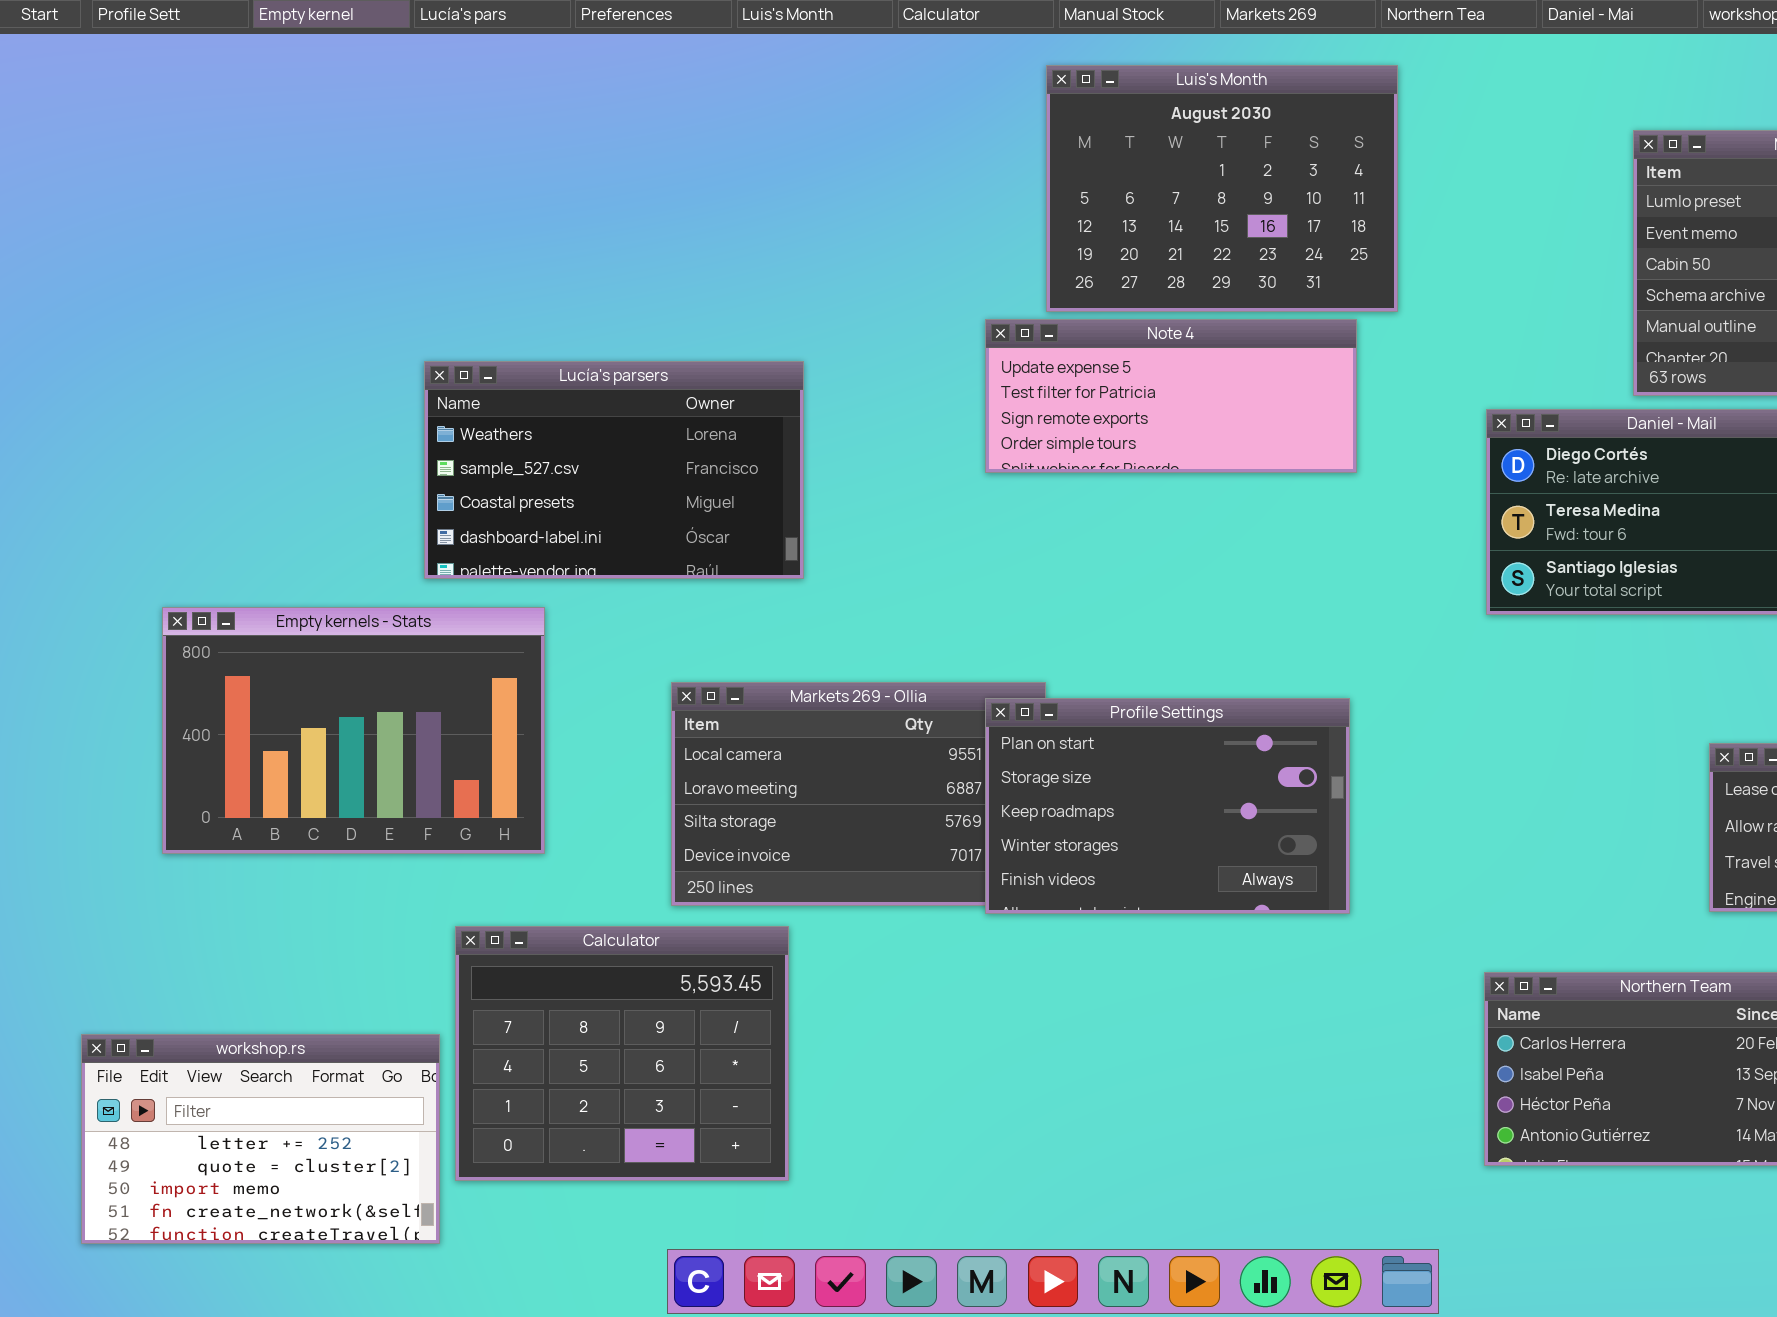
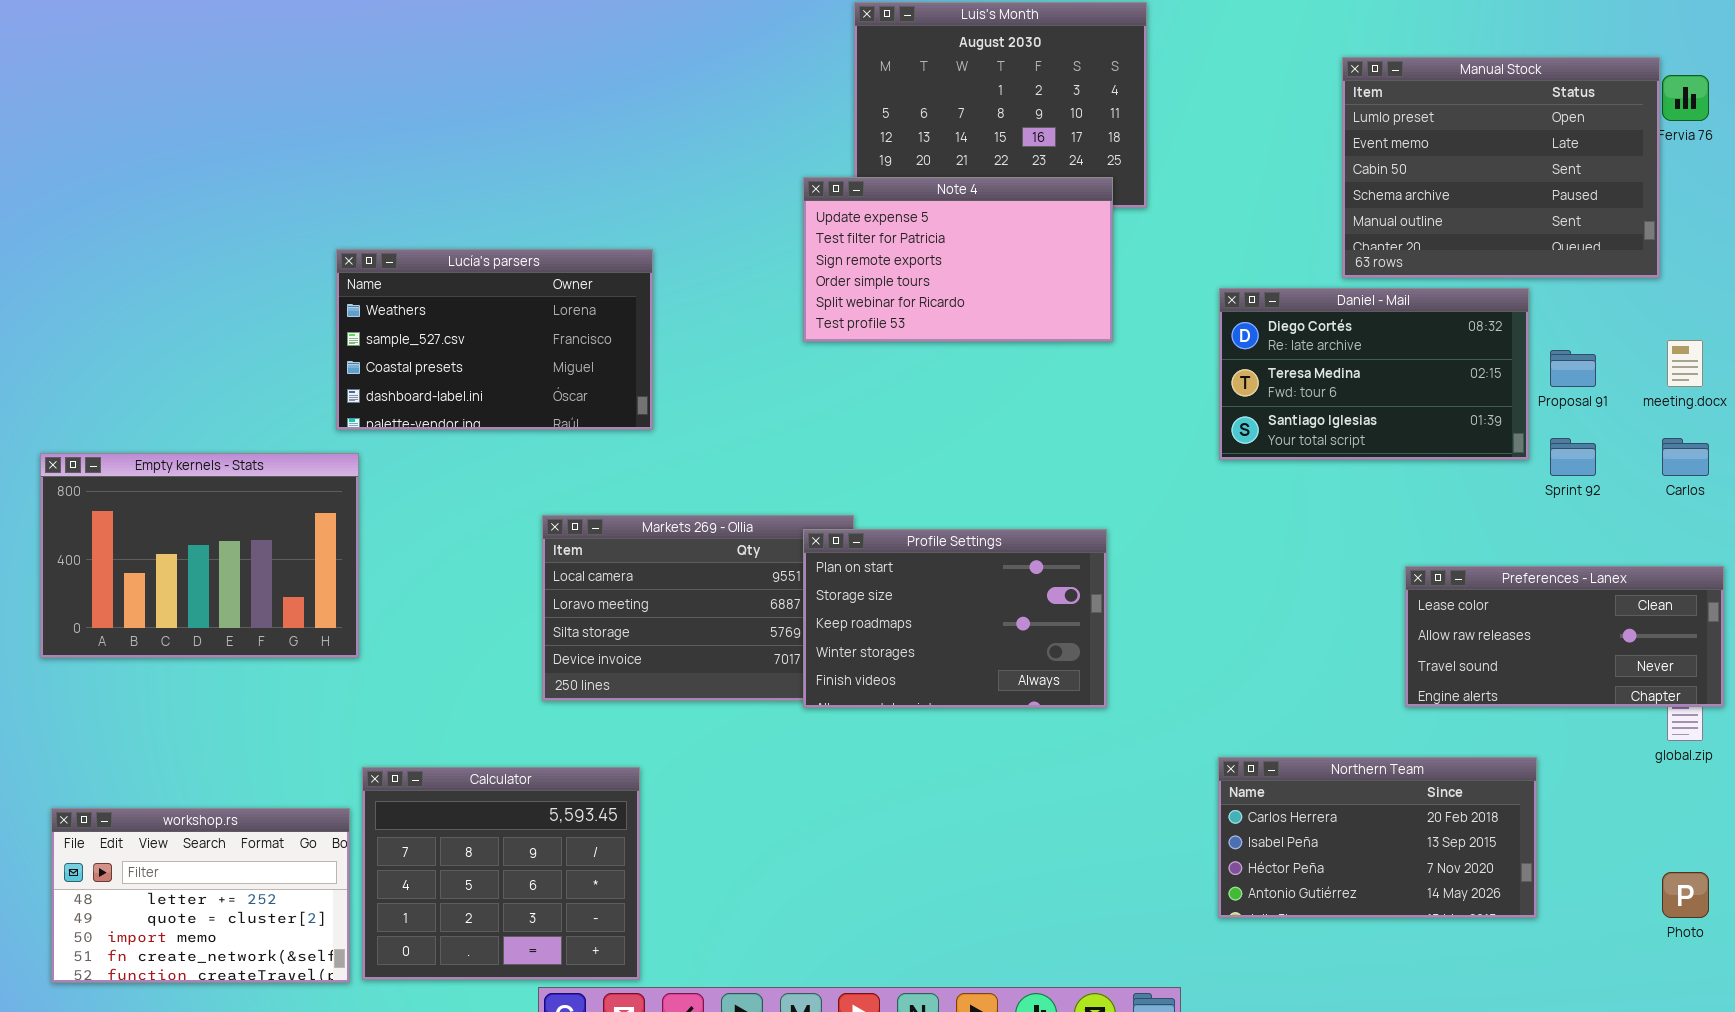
Note 4: [985,319,1357,473] -> [803,177,1113,342], resized
Empty kernels - Stats: [162,607,545,854] -> [40,453,359,658], moved
Calculator: [455,926,789,1181] -> [362,767,640,980], moved

